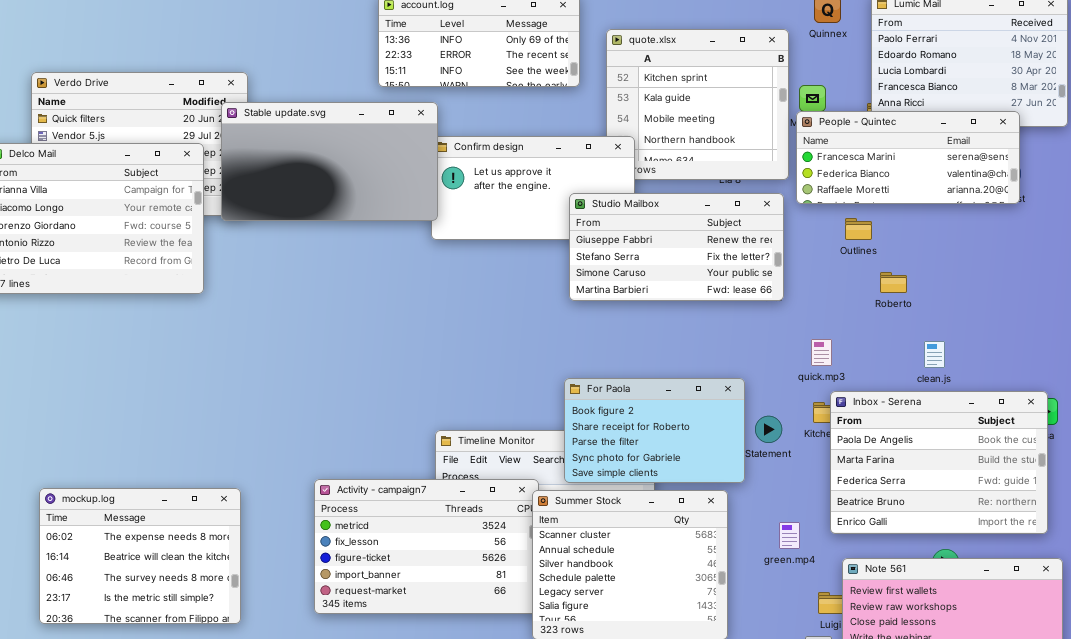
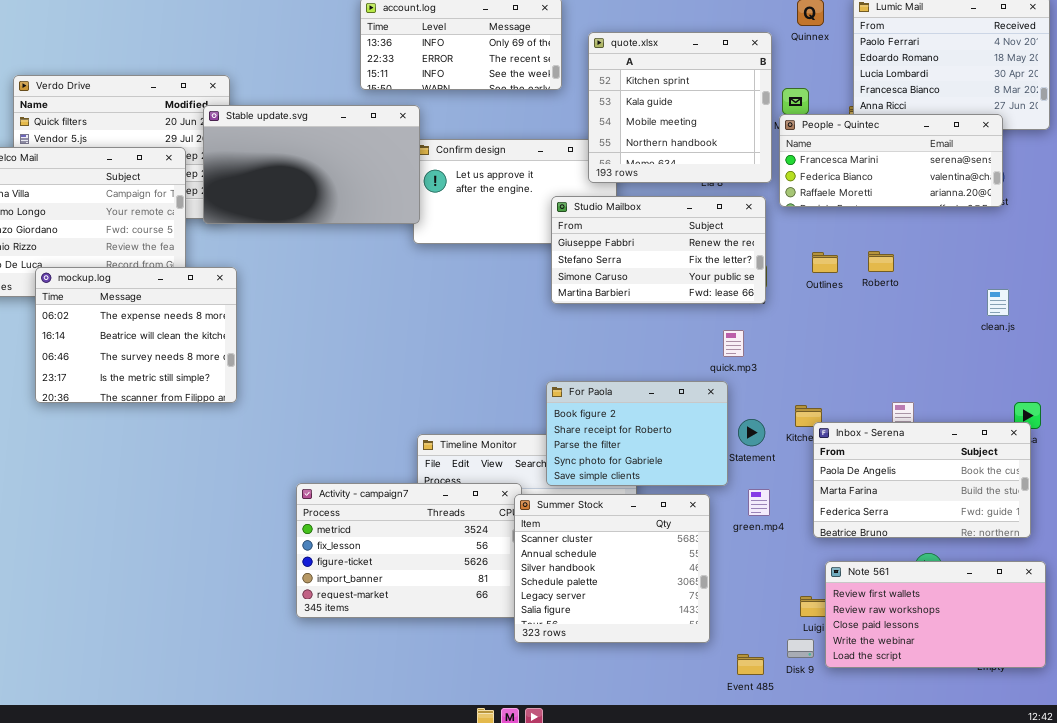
quote.xlsx: [606,29,789,180] -> [588,32,772,183], raised
Outlines: [845,218,872,240] -> [812,252,838,273], moved
Roberto: [880,272,907,293] -> [868,251,894,272], moved
quick.mp3: [811,339,832,366] -> [723,330,744,357], moved
clean.js: [924,341,945,368] -> [987,289,1009,316], moved
Inbox - Serena: [830,391,1048,534] -> [813,422,1031,538], resized
mockup.log: [39,488,241,624] -> [35,267,237,403], moved
green.mp4: [779,522,800,549] -> [748,489,770,516], moved

